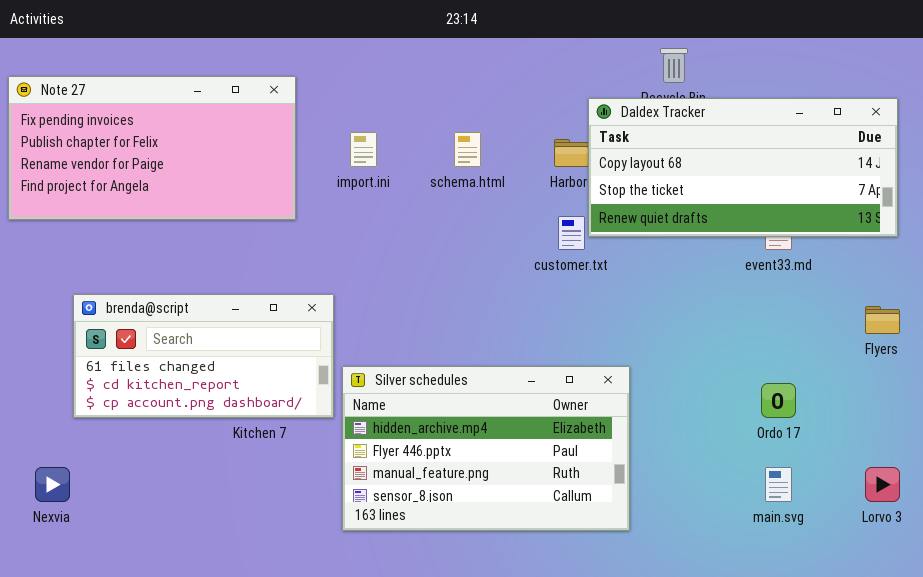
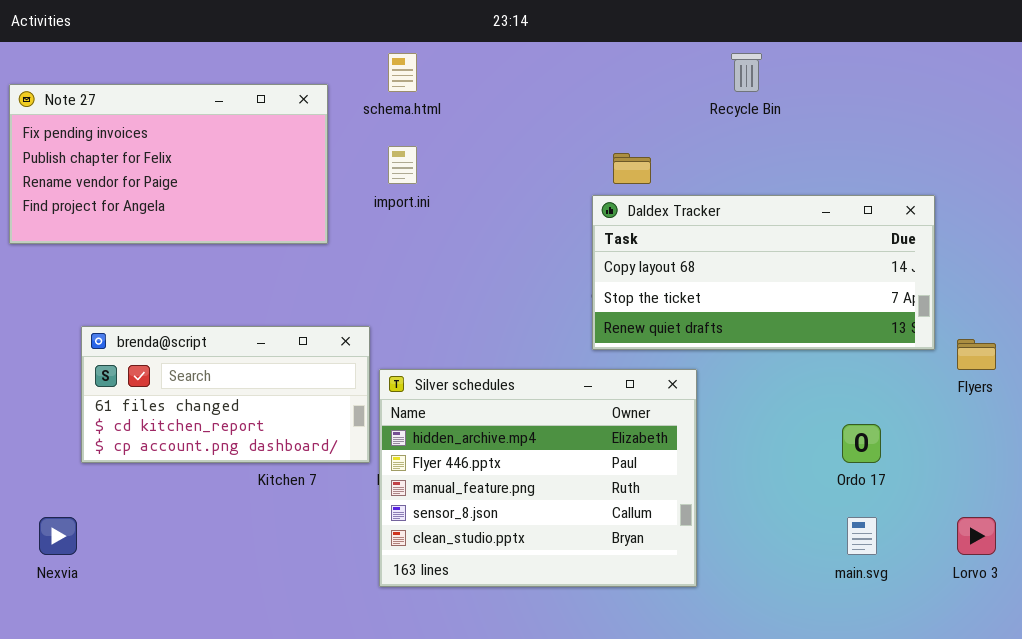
Daldex Tracker: [588,98,898,237] -> [592,195,935,350], moved
schema.html: [454,132,481,167] -> [388,53,417,92], moved
Silver schedules: [342,366,630,531] -> [379,369,697,587], resized

